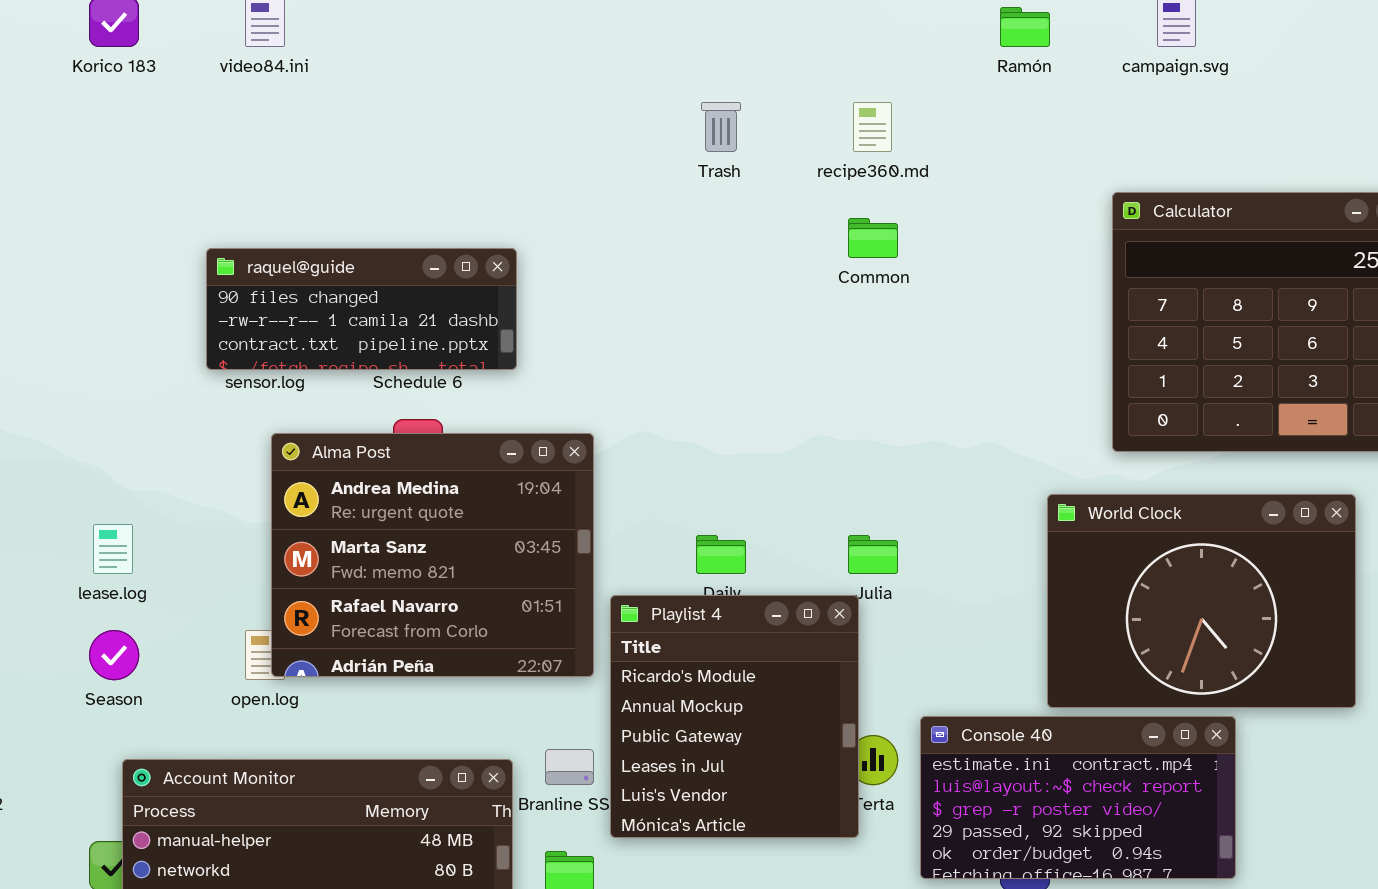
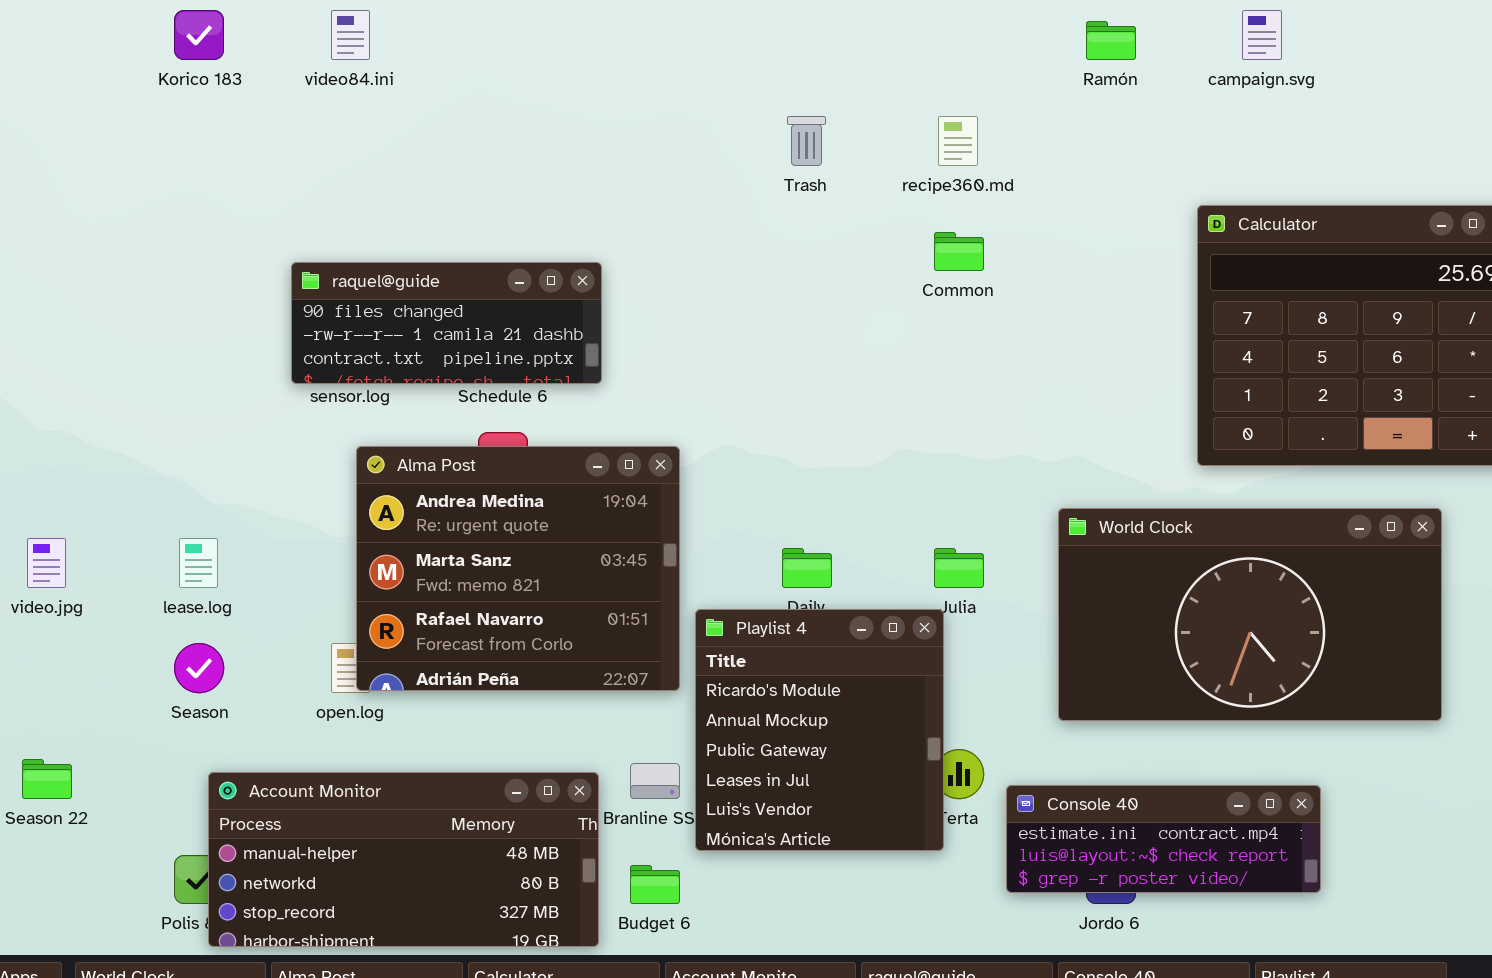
World Clock: [1047,494,1356,708] -> [1058,508,1442,721], resized
Console 40: [920,716,1236,879] -> [1006,785,1321,893], resized

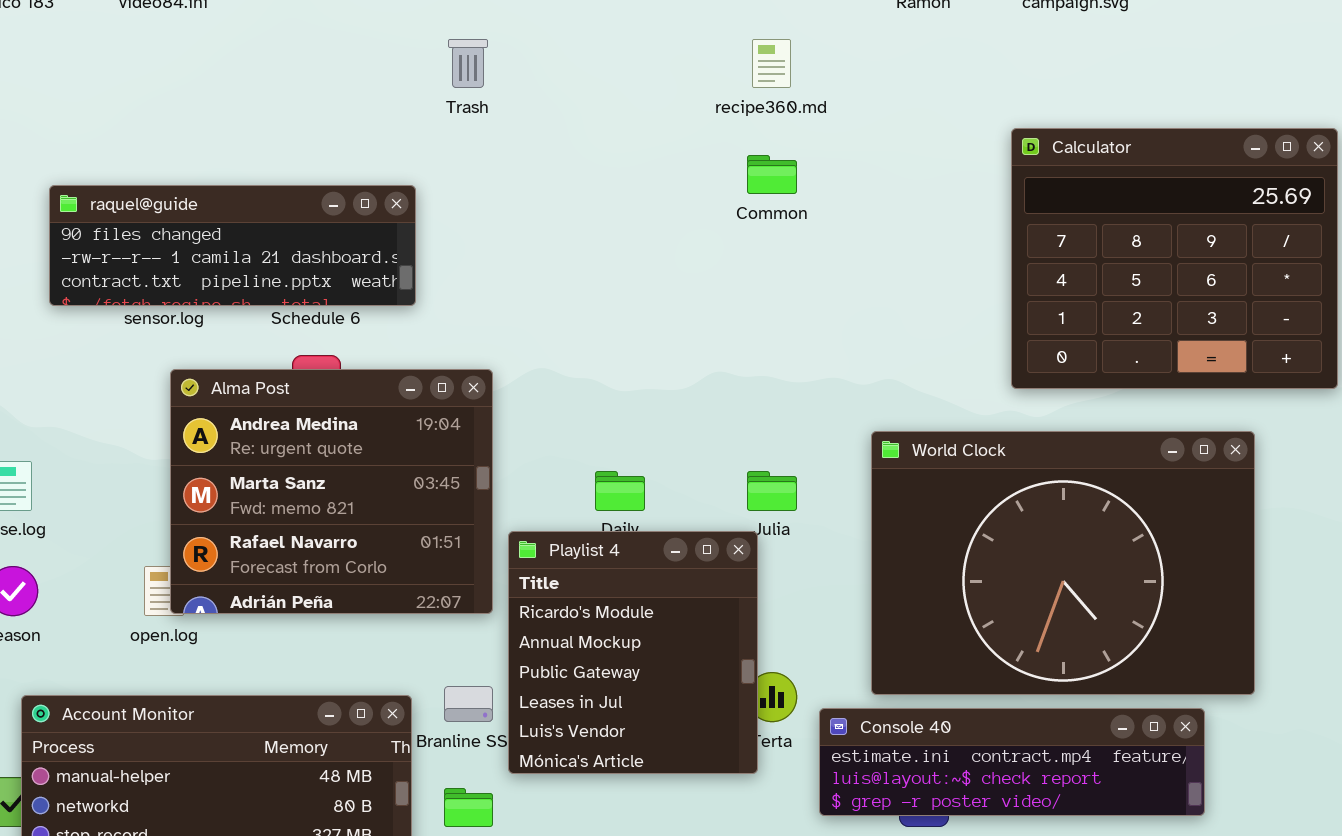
Trash: [787,116,826,166] -> [448,39,488,88], moved
raquel@guide: [291,262,602,384] -> [49,185,416,306], resized
World Clock: [1058,508,1442,721] -> [871,431,1255,695], resized
Console 40: [1006,785,1321,893] -> [819,708,1205,816], resized

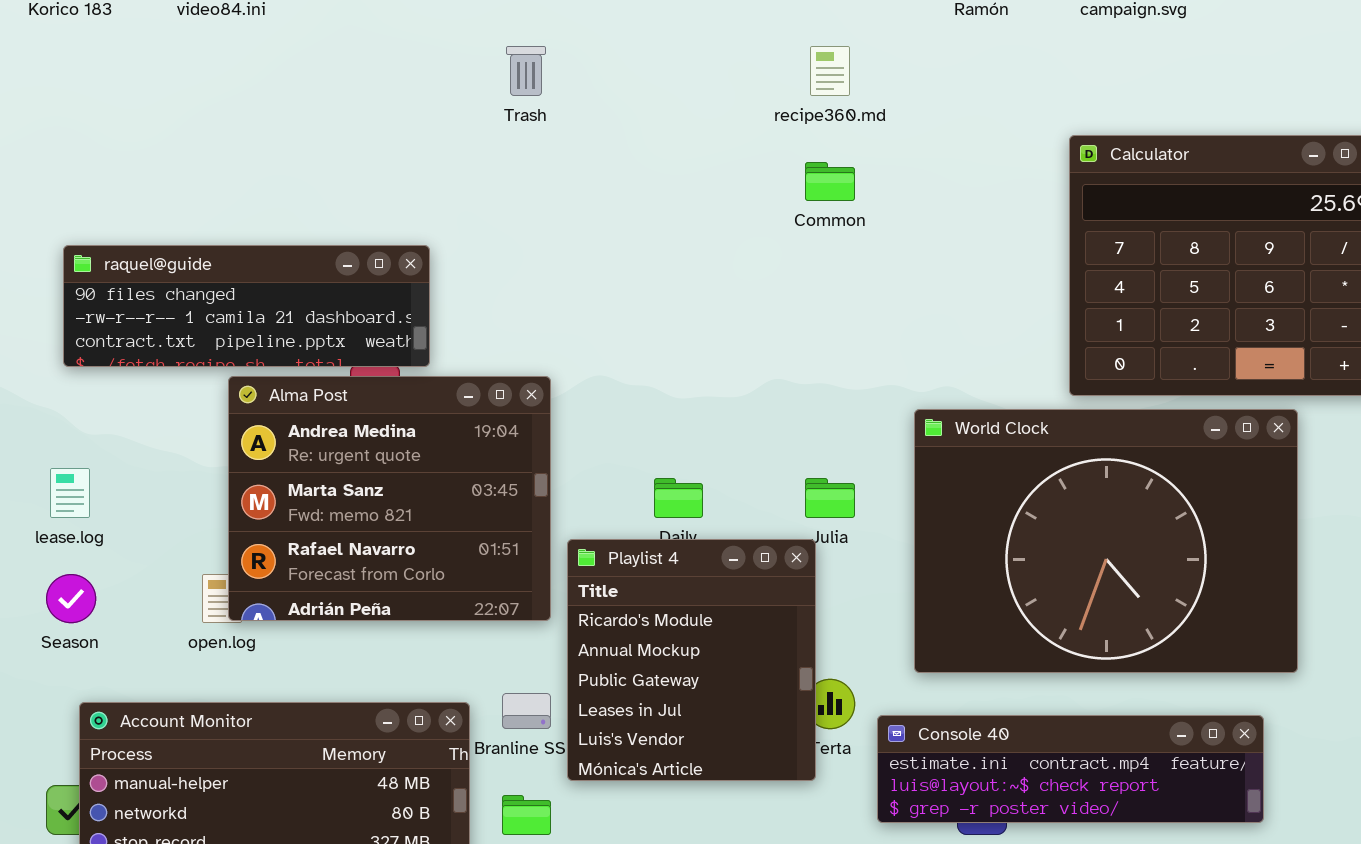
raquel@guide: [49,185,416,306] -> [63,245,430,367], moved
World Clock: [871,431,1255,695] -> [914,409,1298,673], moved

